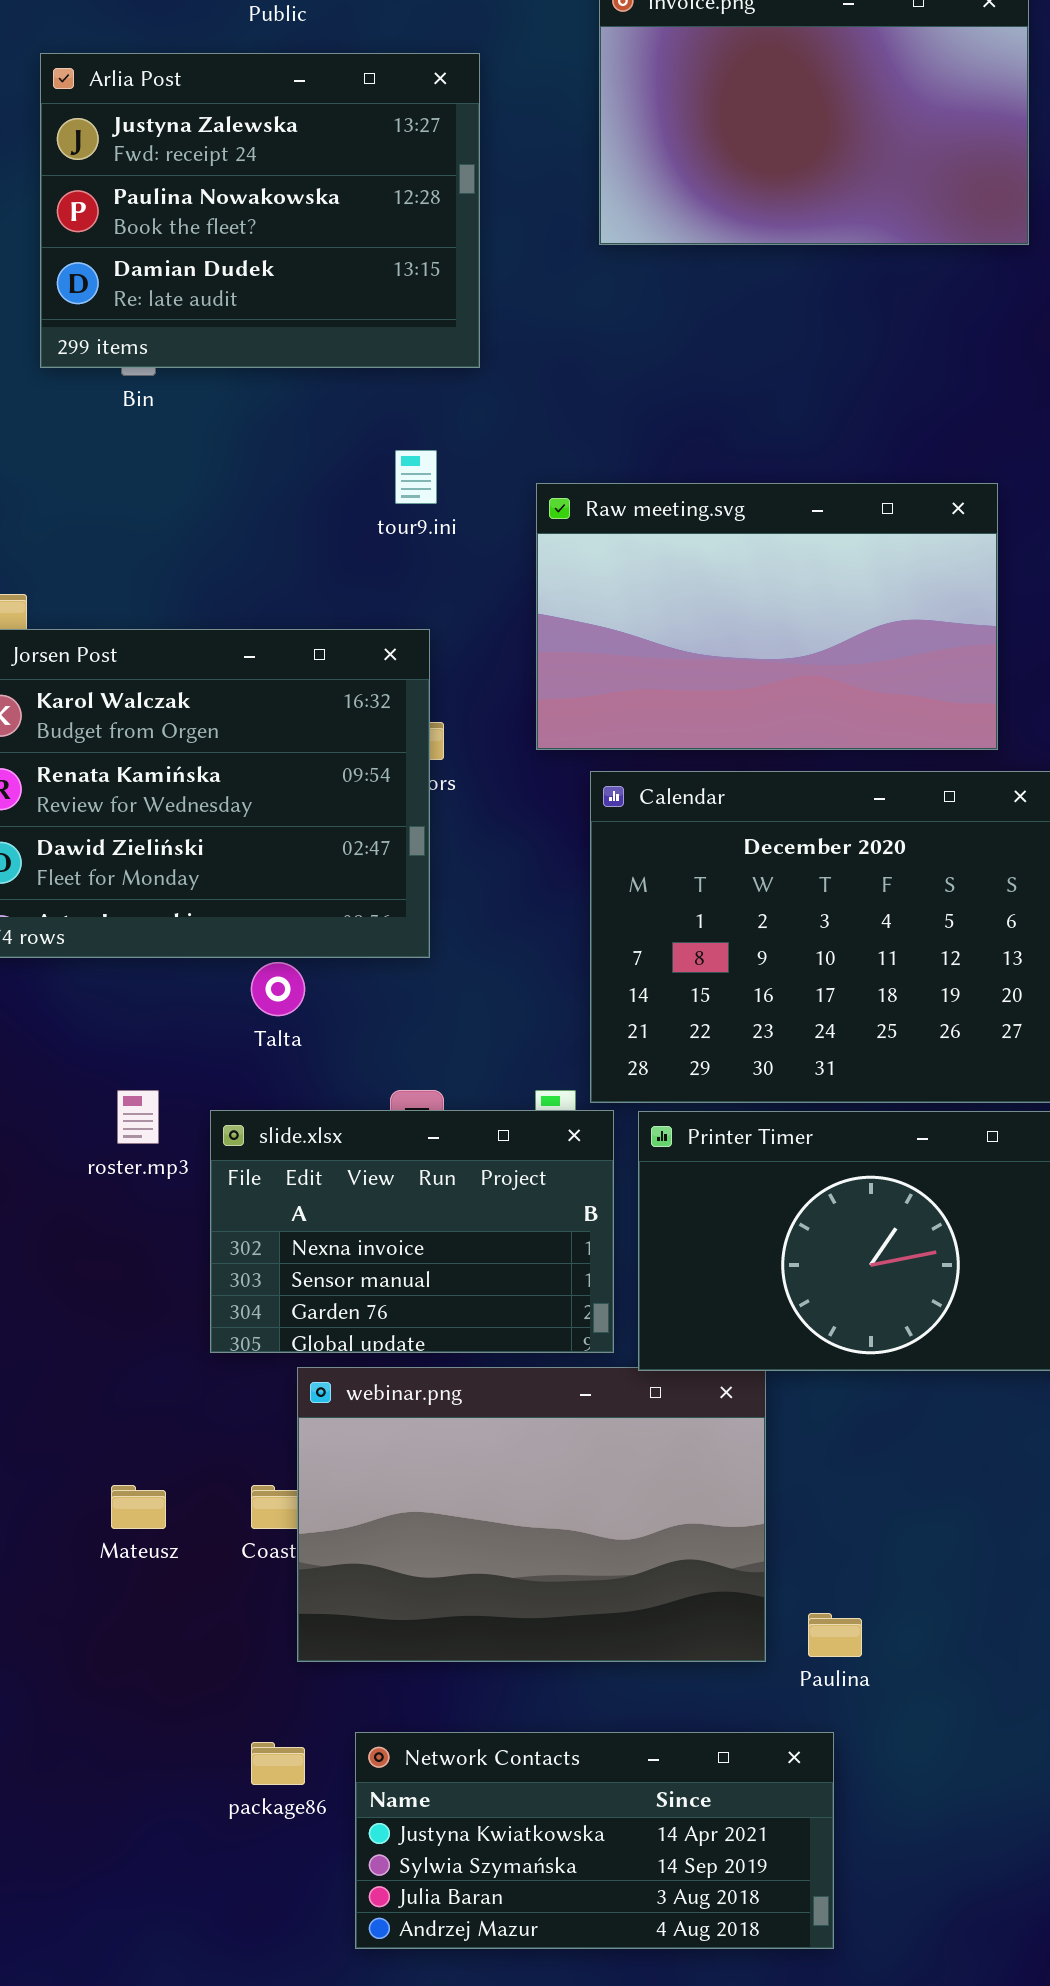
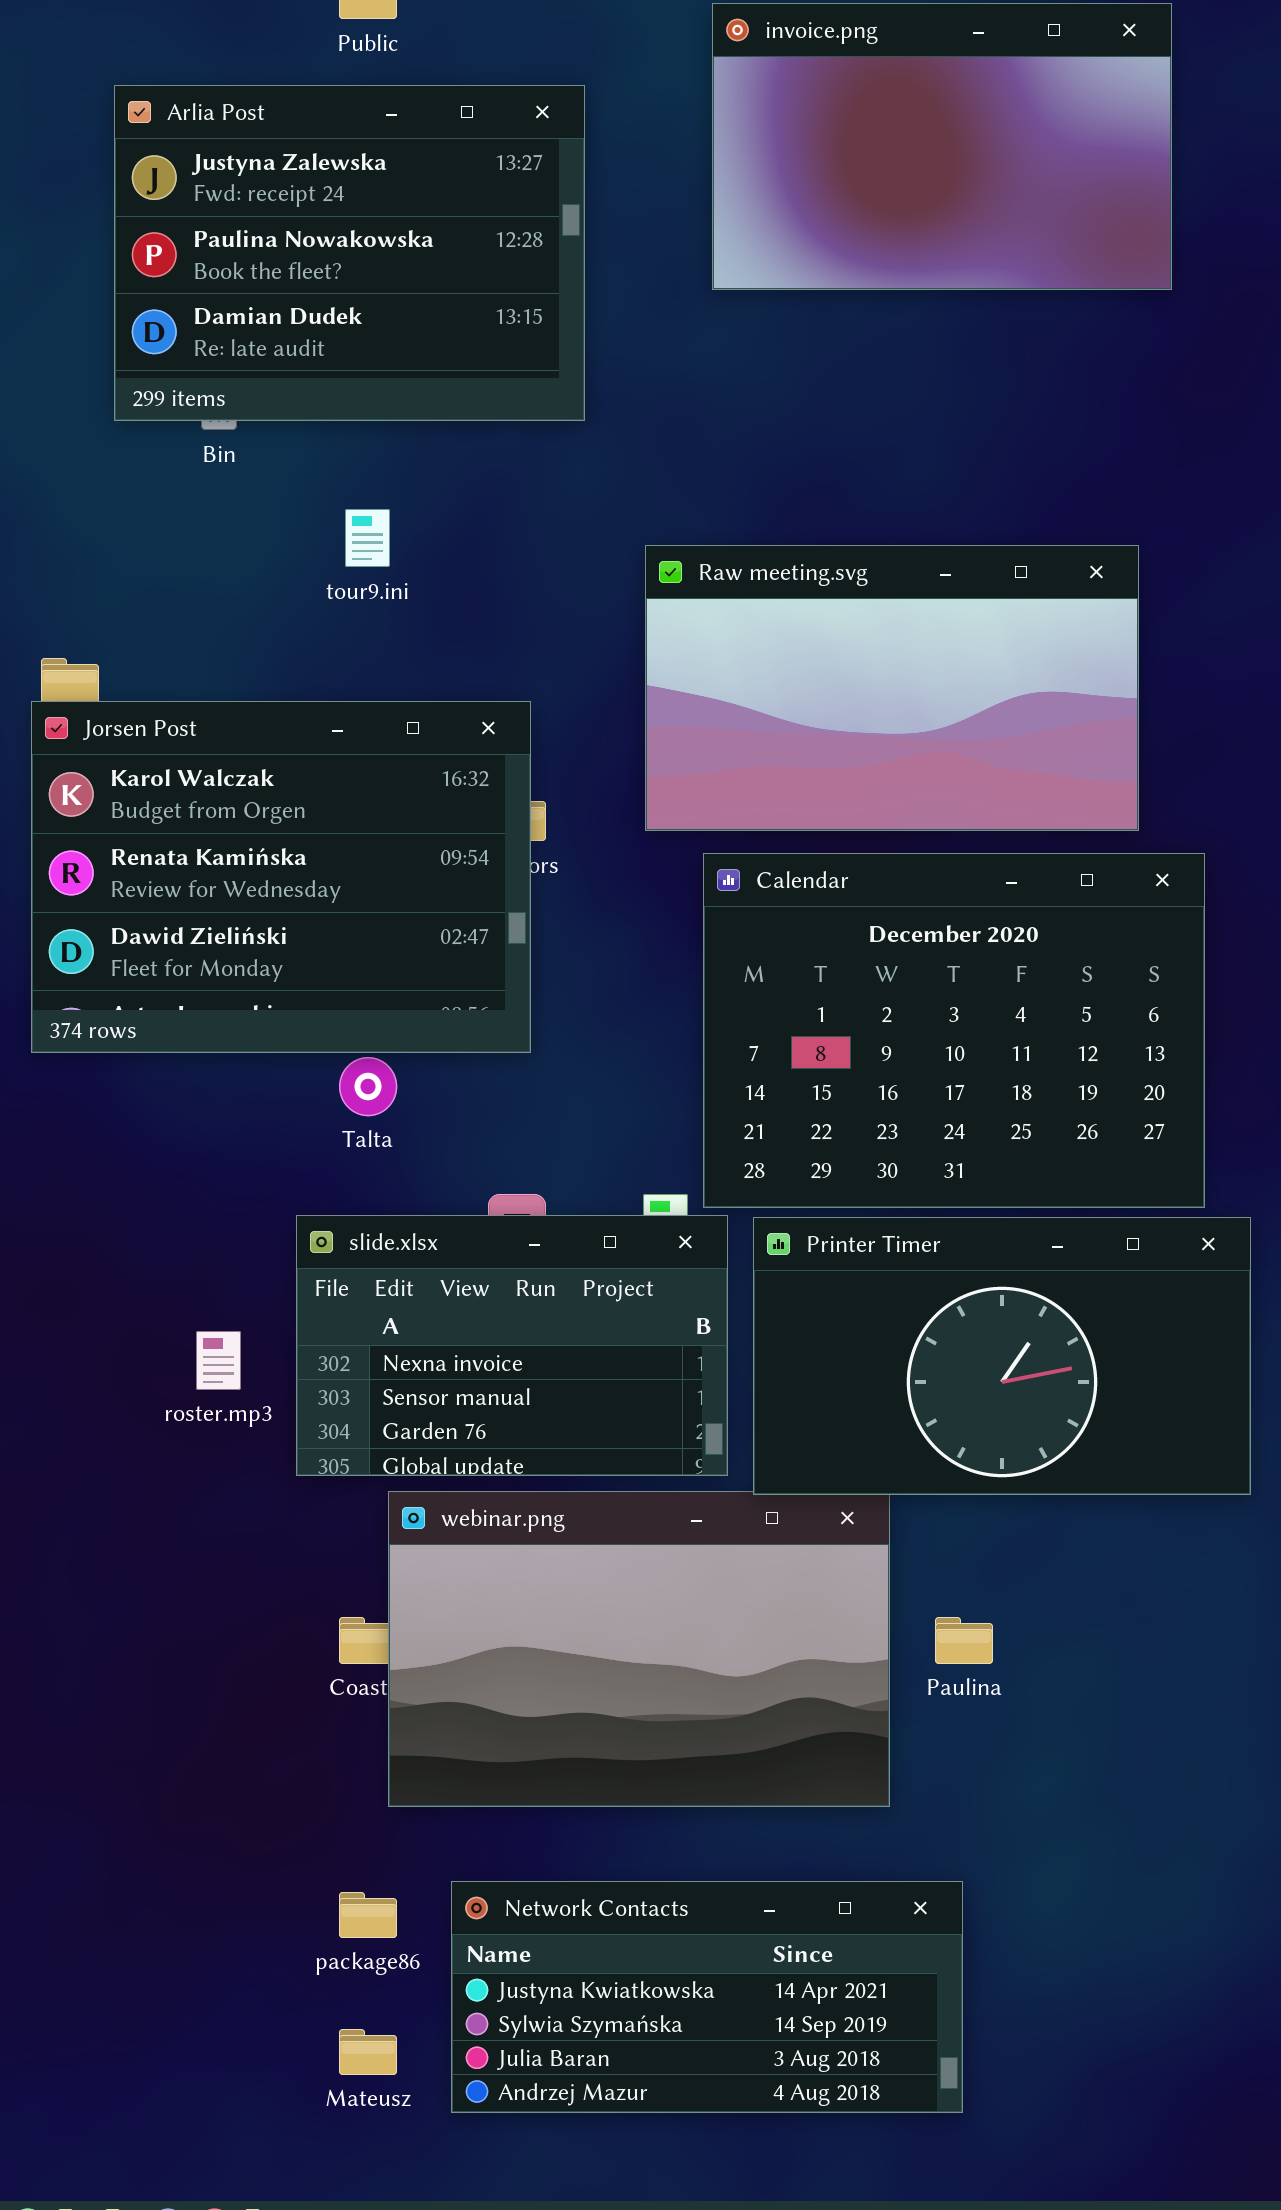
tour9.ini: [395,450,437,504] -> [345,509,390,567], moved
roster.mp3: [117,1090,159,1144] -> [196,1331,241,1390], moved
Mateusz: [111,1485,166,1529] -> [339,2029,397,2075], moved
Paulina: [808,1613,862,1657] -> [935,1617,993,1664], moved

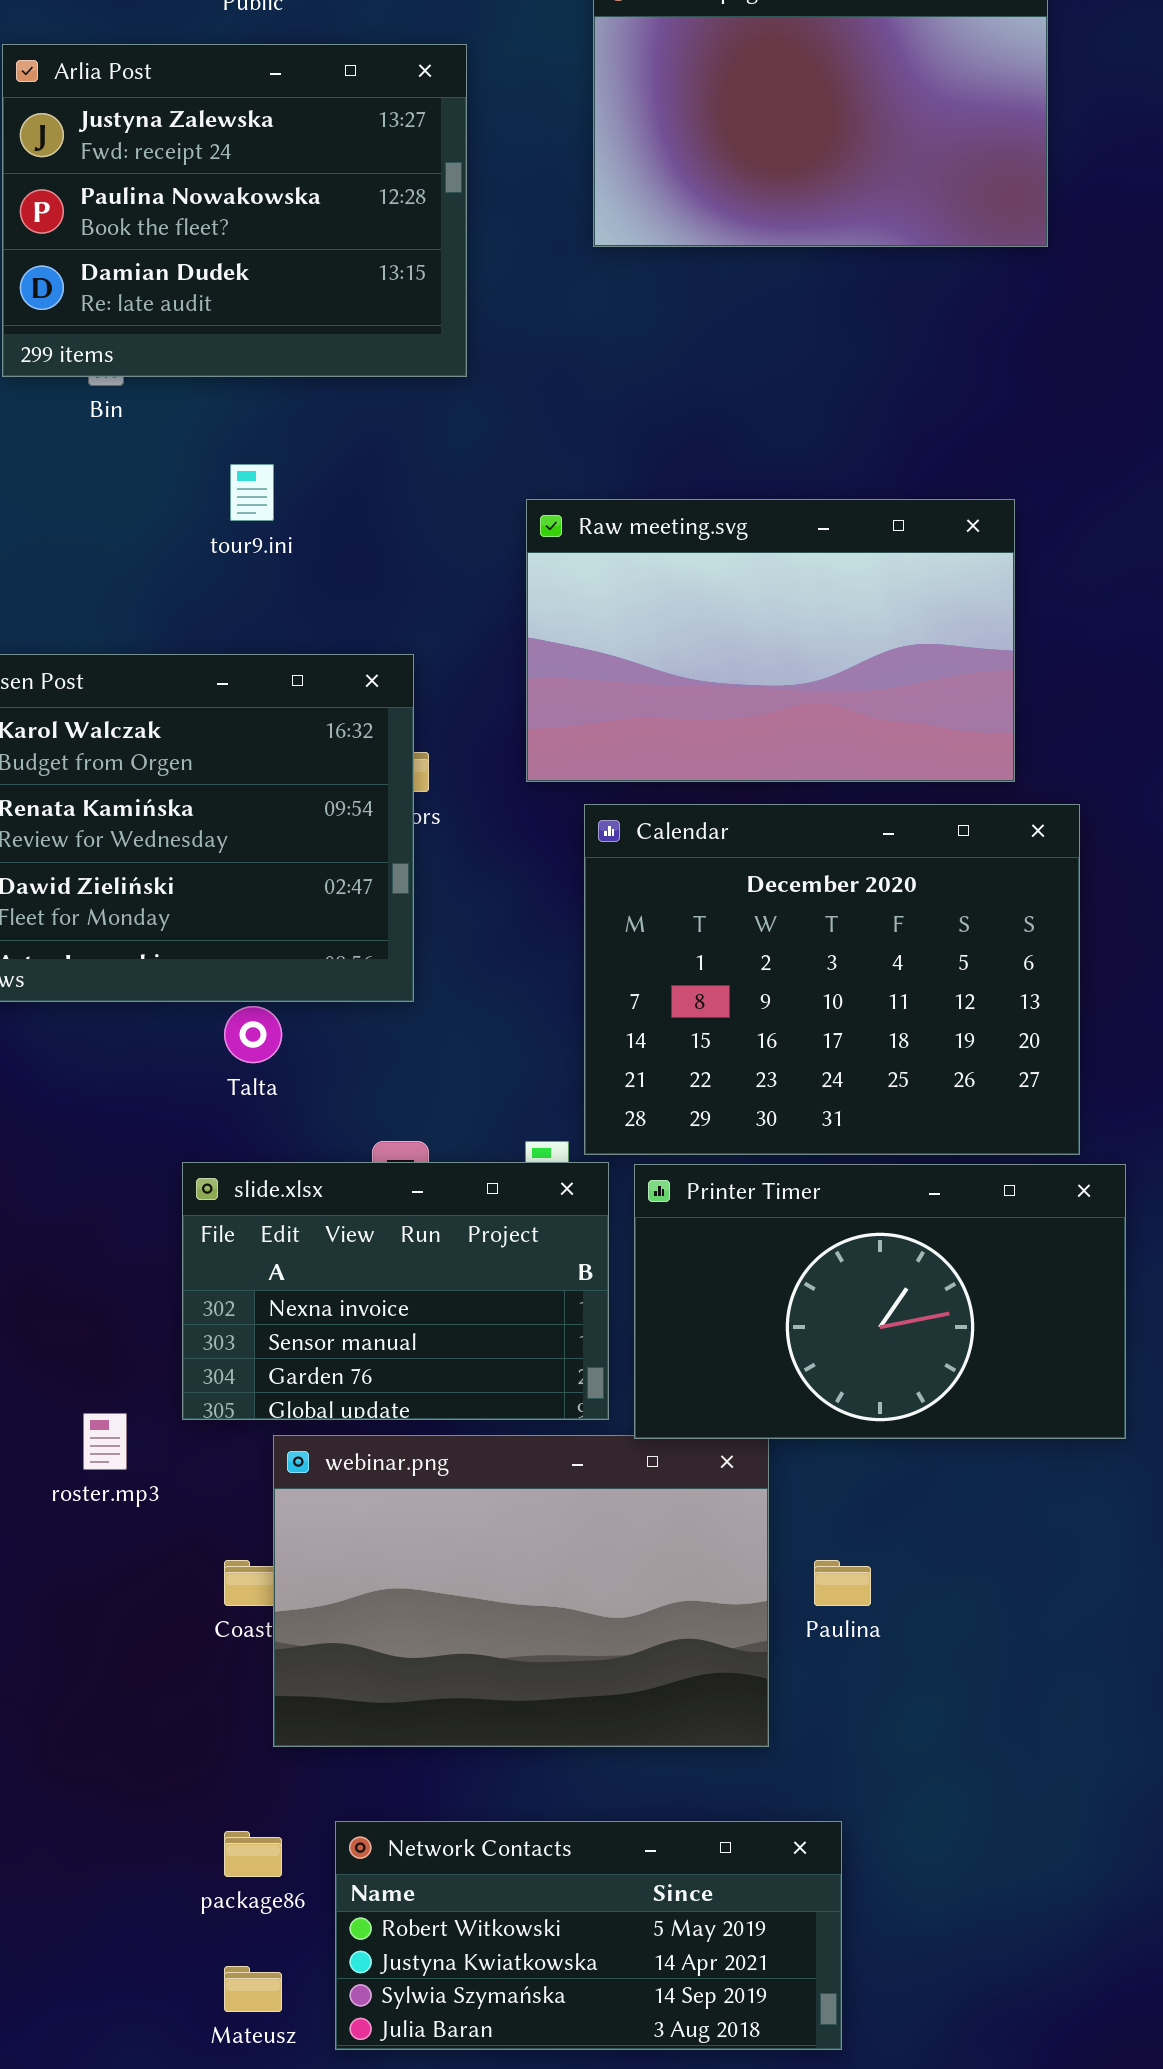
roster.mp3: [196,1331,241,1390] -> [83,1413,127,1470], moved
Network Contacts: [451,1881,963,2113] -> [335,1821,842,2050], scrolled up 1 row

